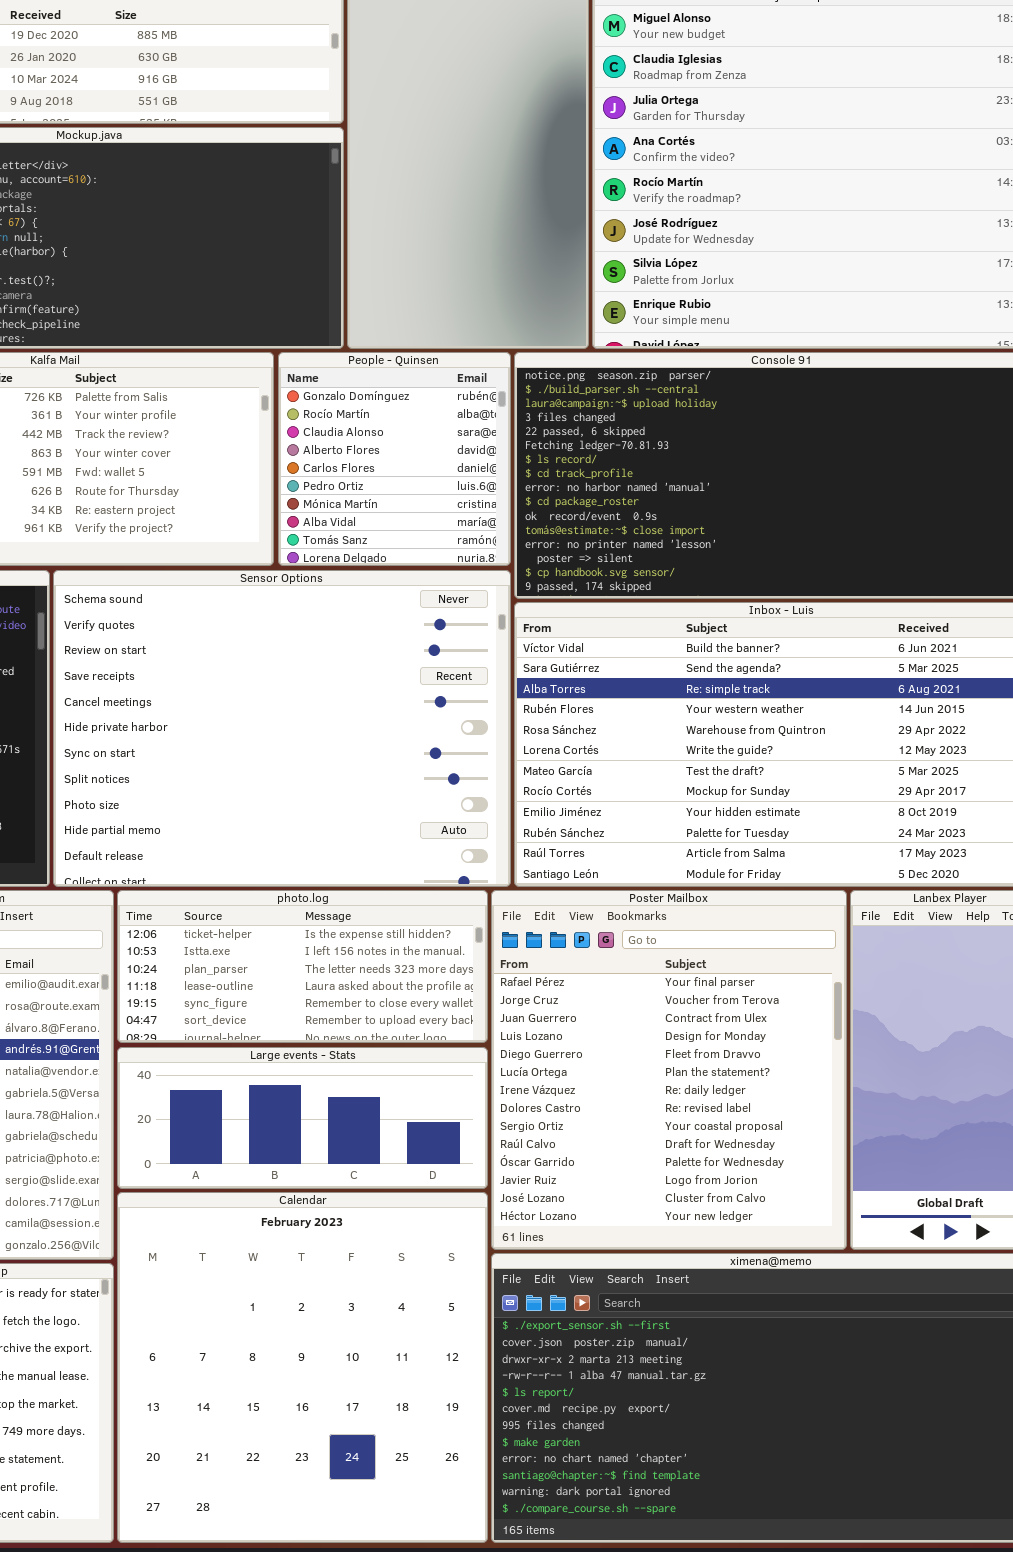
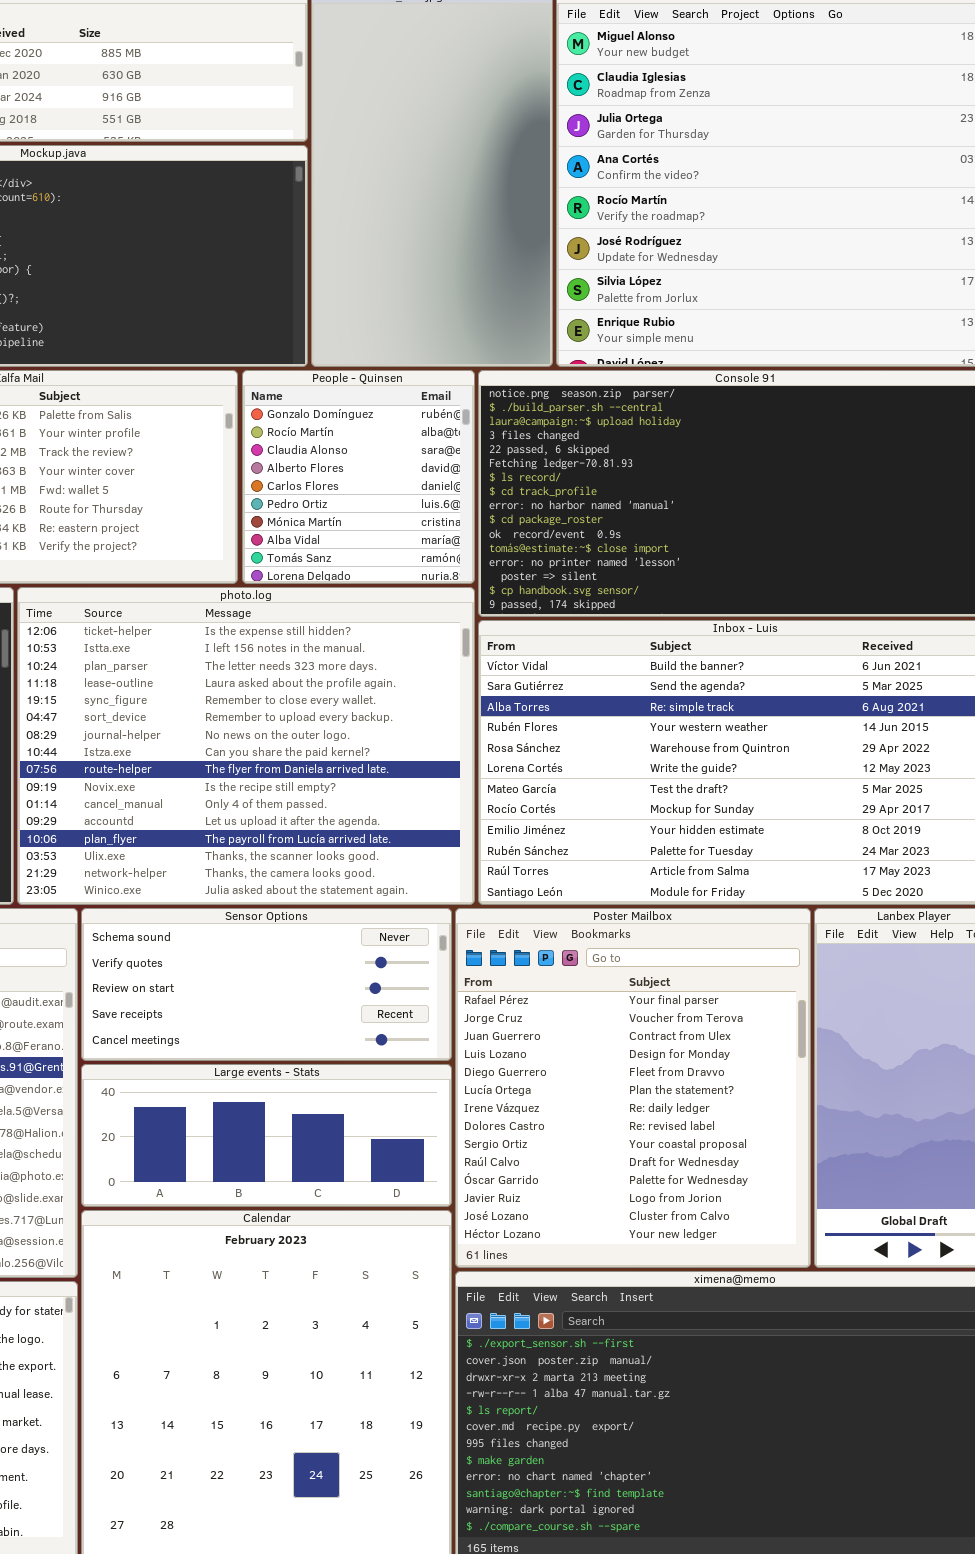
Sensor Options: [53,570,511,887] -> [81,908,452,1061], moved, resized
photo.log: [117,890,488,1043] -> [17,587,475,905], moved, resized

